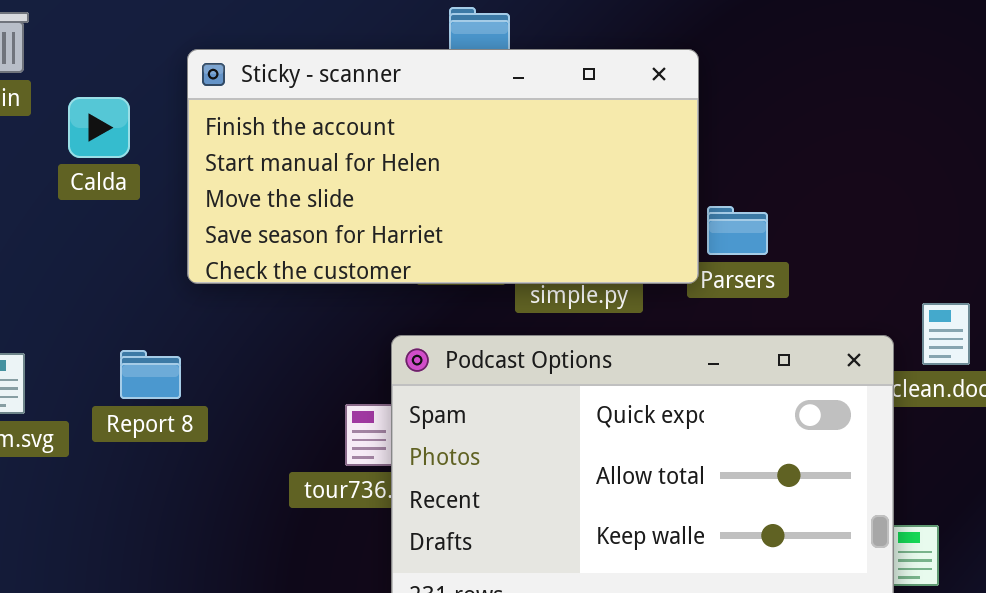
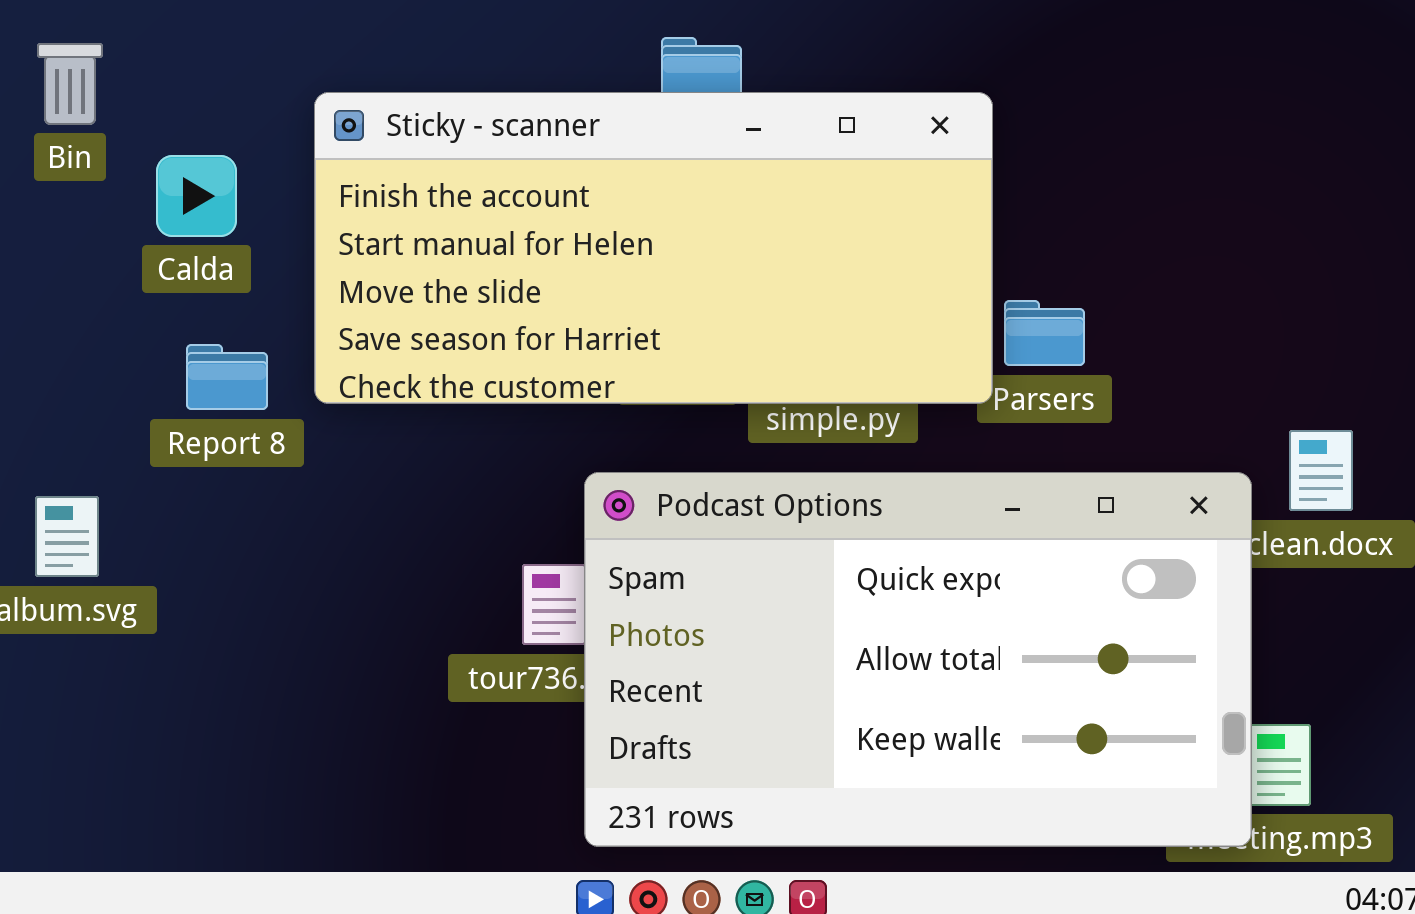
Report 8: [120,350,181,399] -> [186,344,268,410], moved

